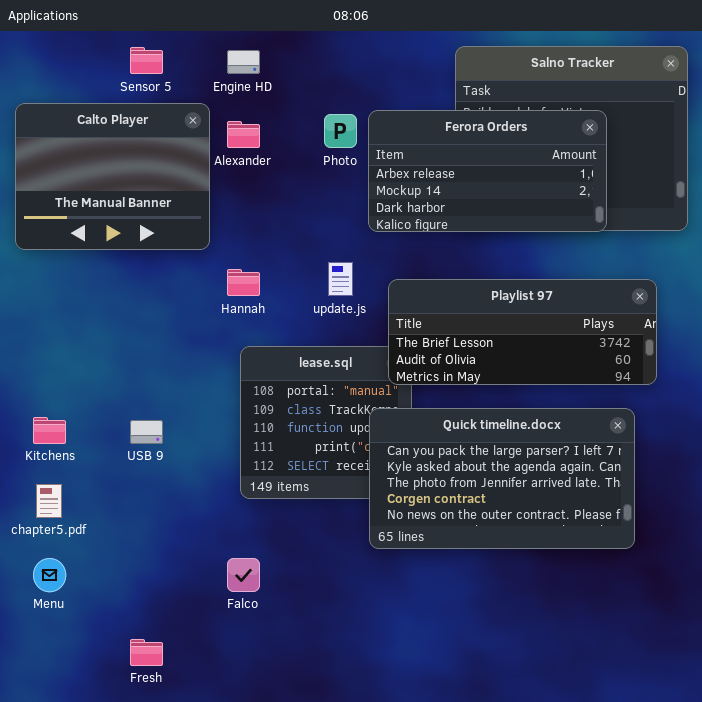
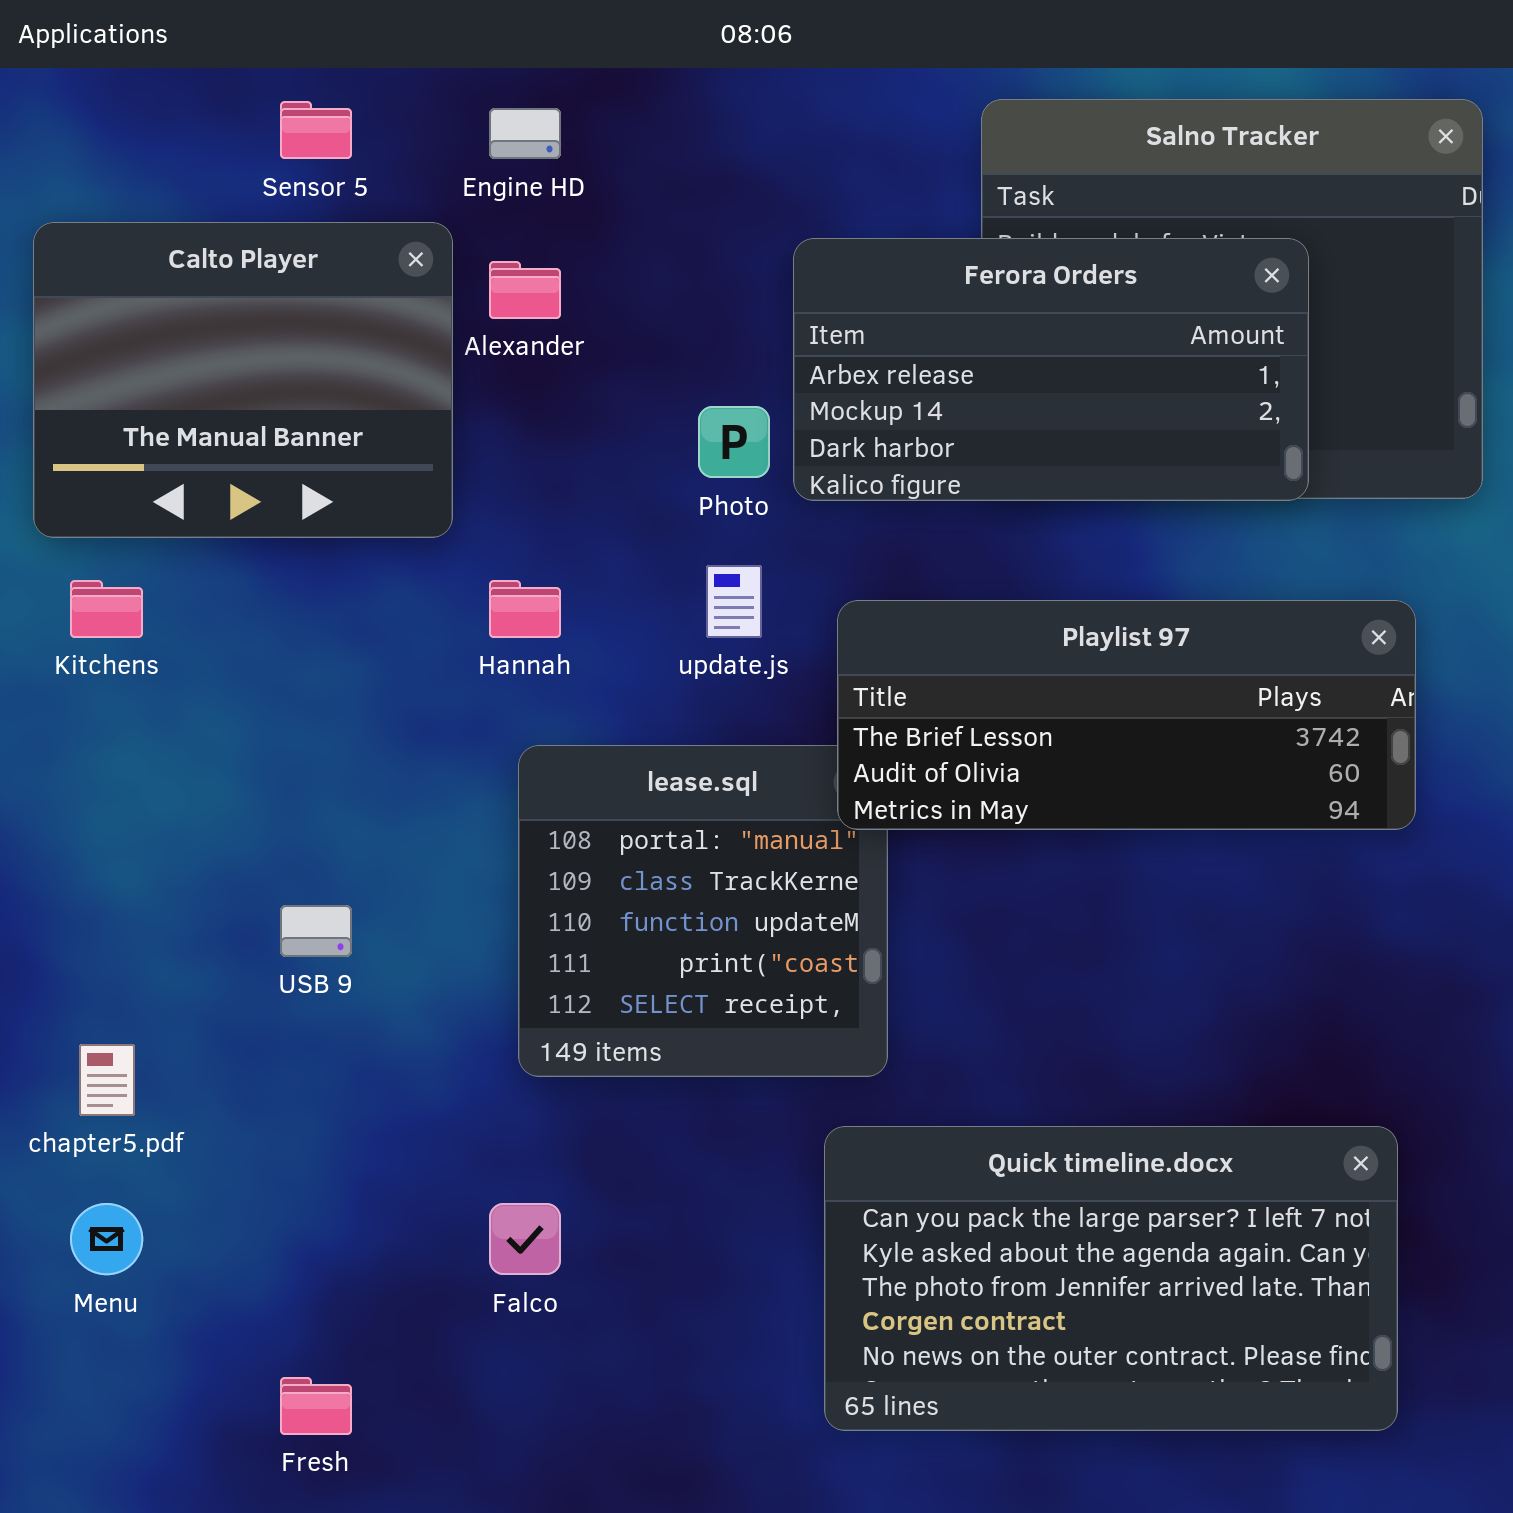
Photo: [324,114,357,148] -> [698,406,770,478], moved
Quick timeline.docx: [369,408,635,549] -> [824,1126,1398,1431], moved
Kitchens: [33,417,66,444] -> [70,580,143,638], moved

